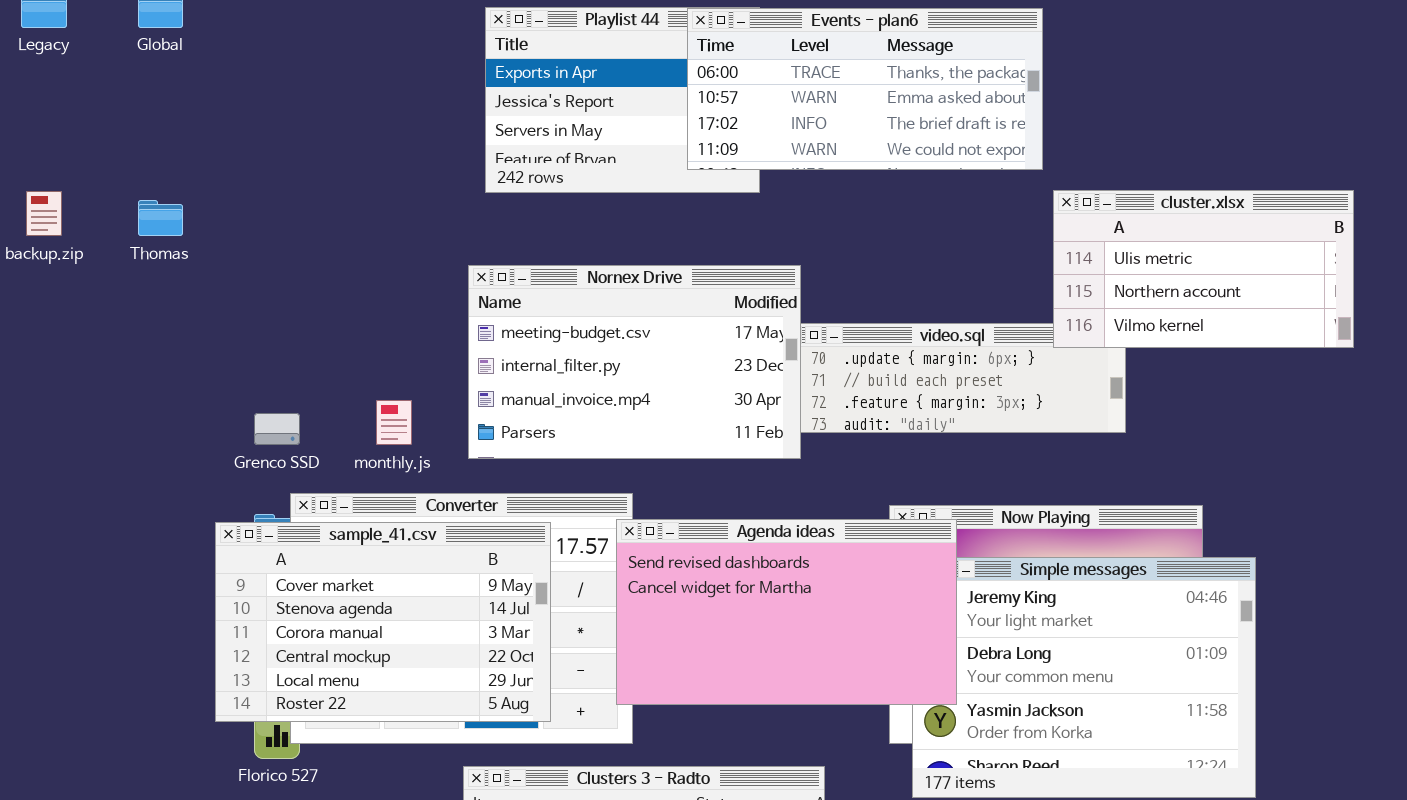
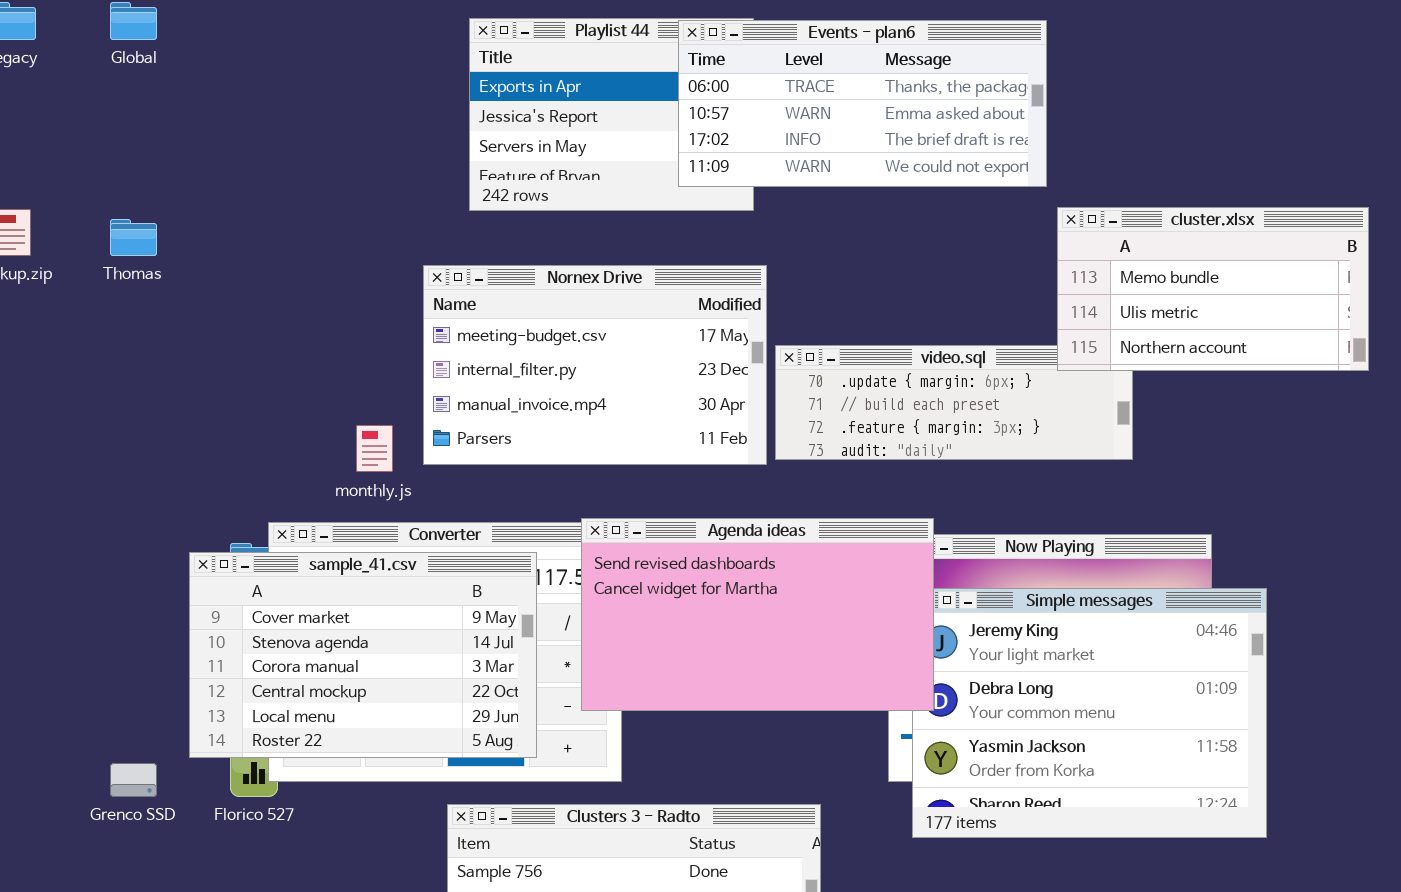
cluster.xlsx: [1053,190,1354,348] -> [1057,207,1369,371], scrolled up 1 row
Nornex Drive: [468,265,801,459] -> [423,265,767,465], moved
Grenco SSD: [254,413,300,445] -> [110,763,157,797], moved
Agenda ideas: [616,519,957,705] -> [581,518,934,711], moved

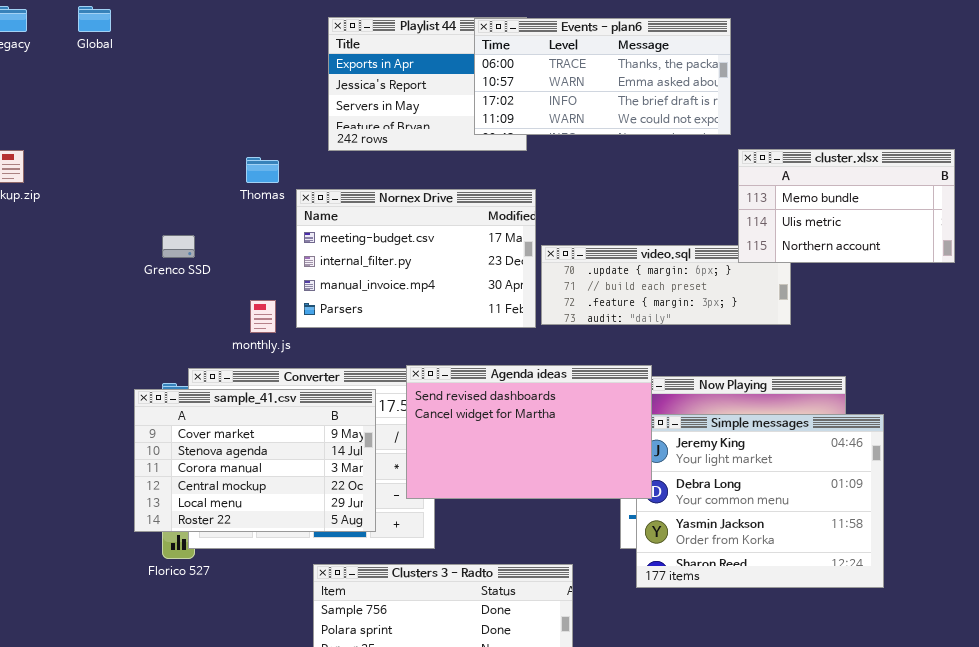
Thomas: [110,219,157,256] -> [246,157,279,183], moved
Grenco SSD: [110,763,157,797] -> [162,235,195,258], moved

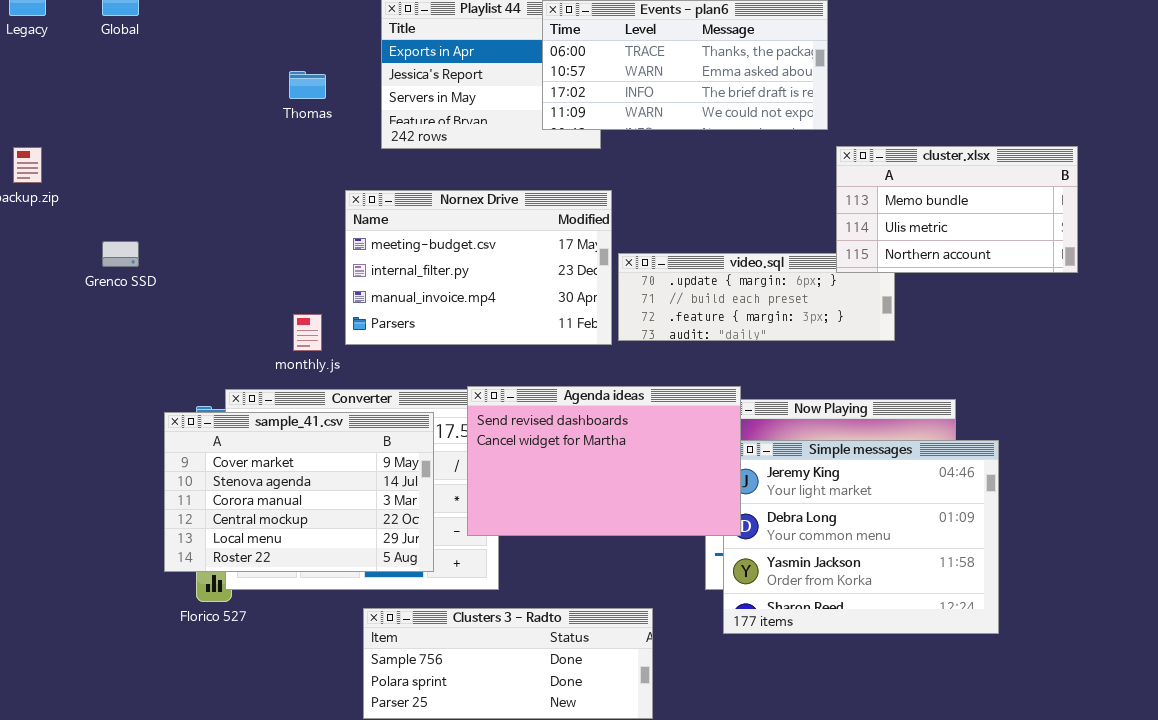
Thomas: [246,157,279,183] -> [289,71,326,99], moved
Grenco SSD: [162,235,195,258] -> [102,241,139,267], moved

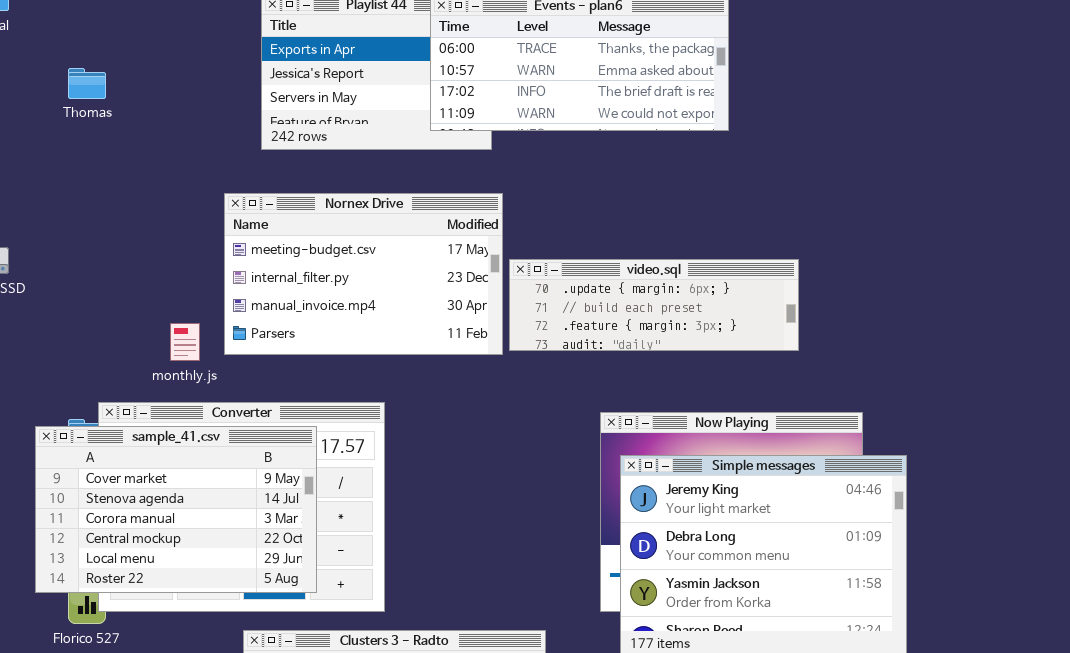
Thomas: [289,71,326,99] -> [68,68,106,99], moved
cluster.xlsx: [836,146,1078,273] -> none, closed
Agenda ideas: [467,386,741,536] -> none, closed

